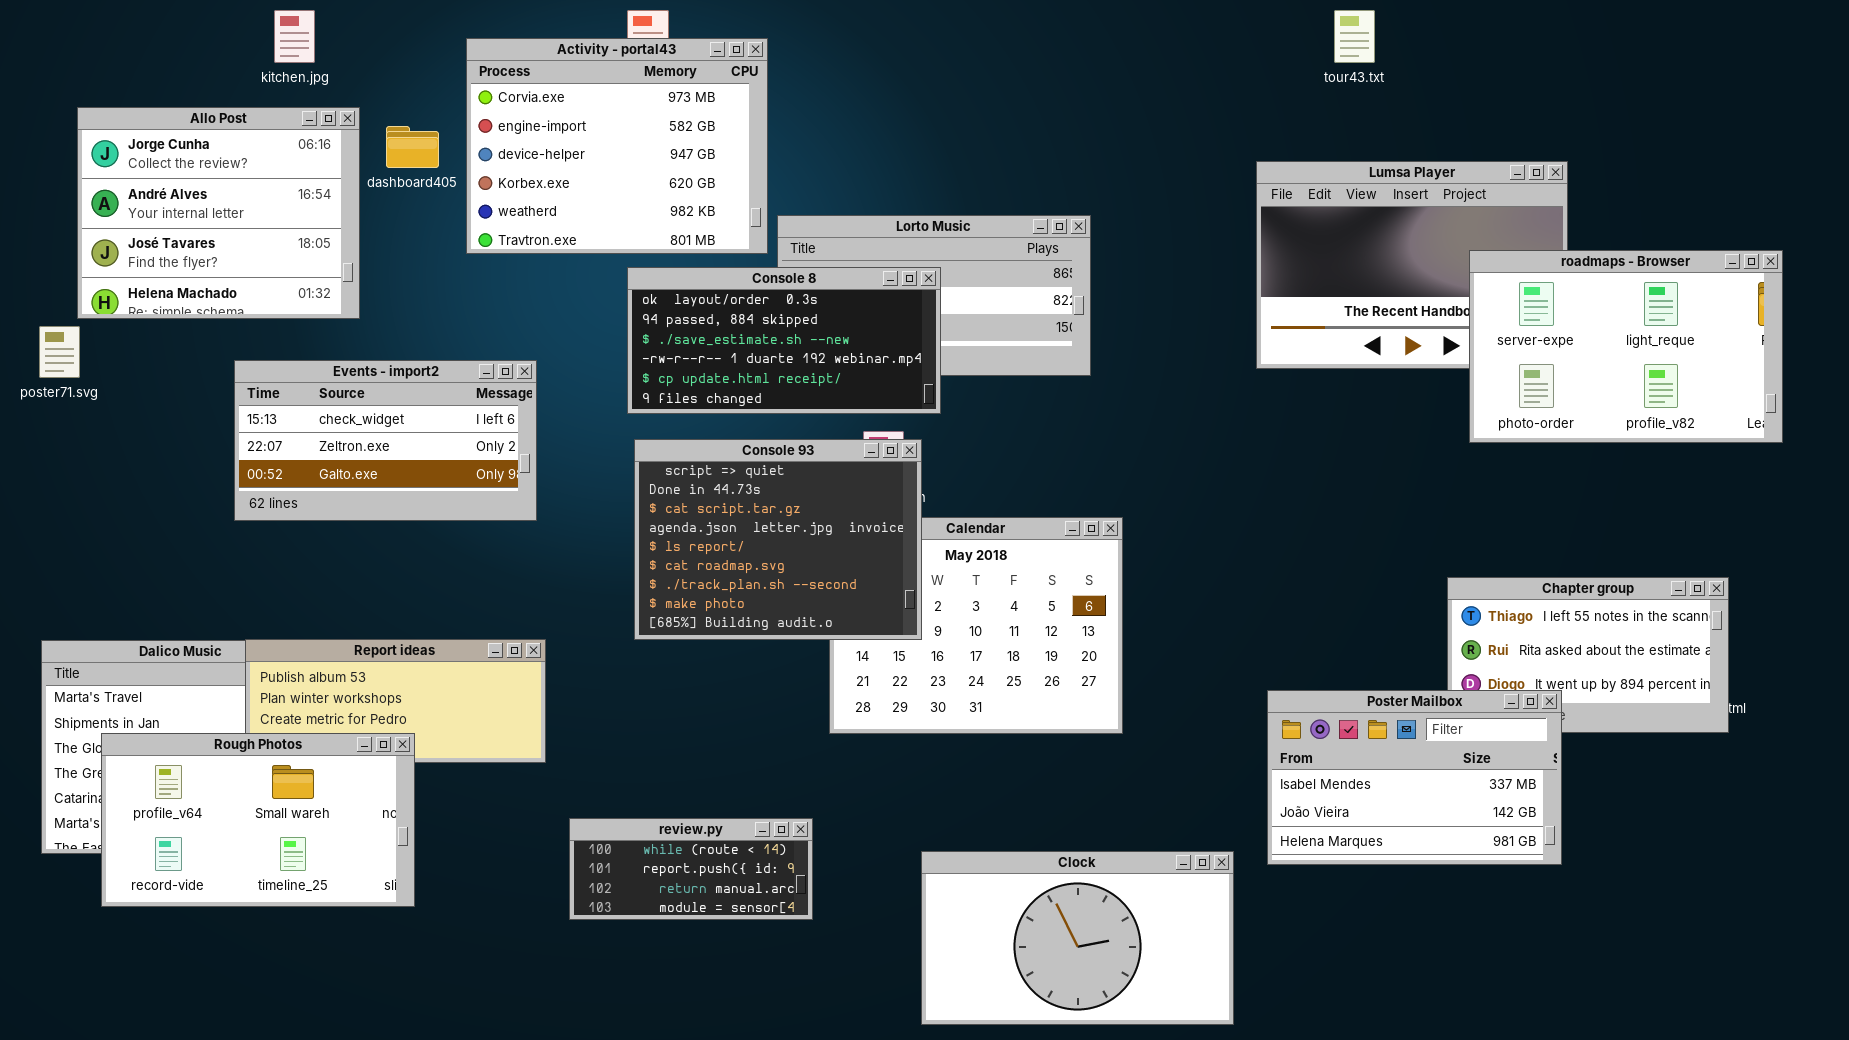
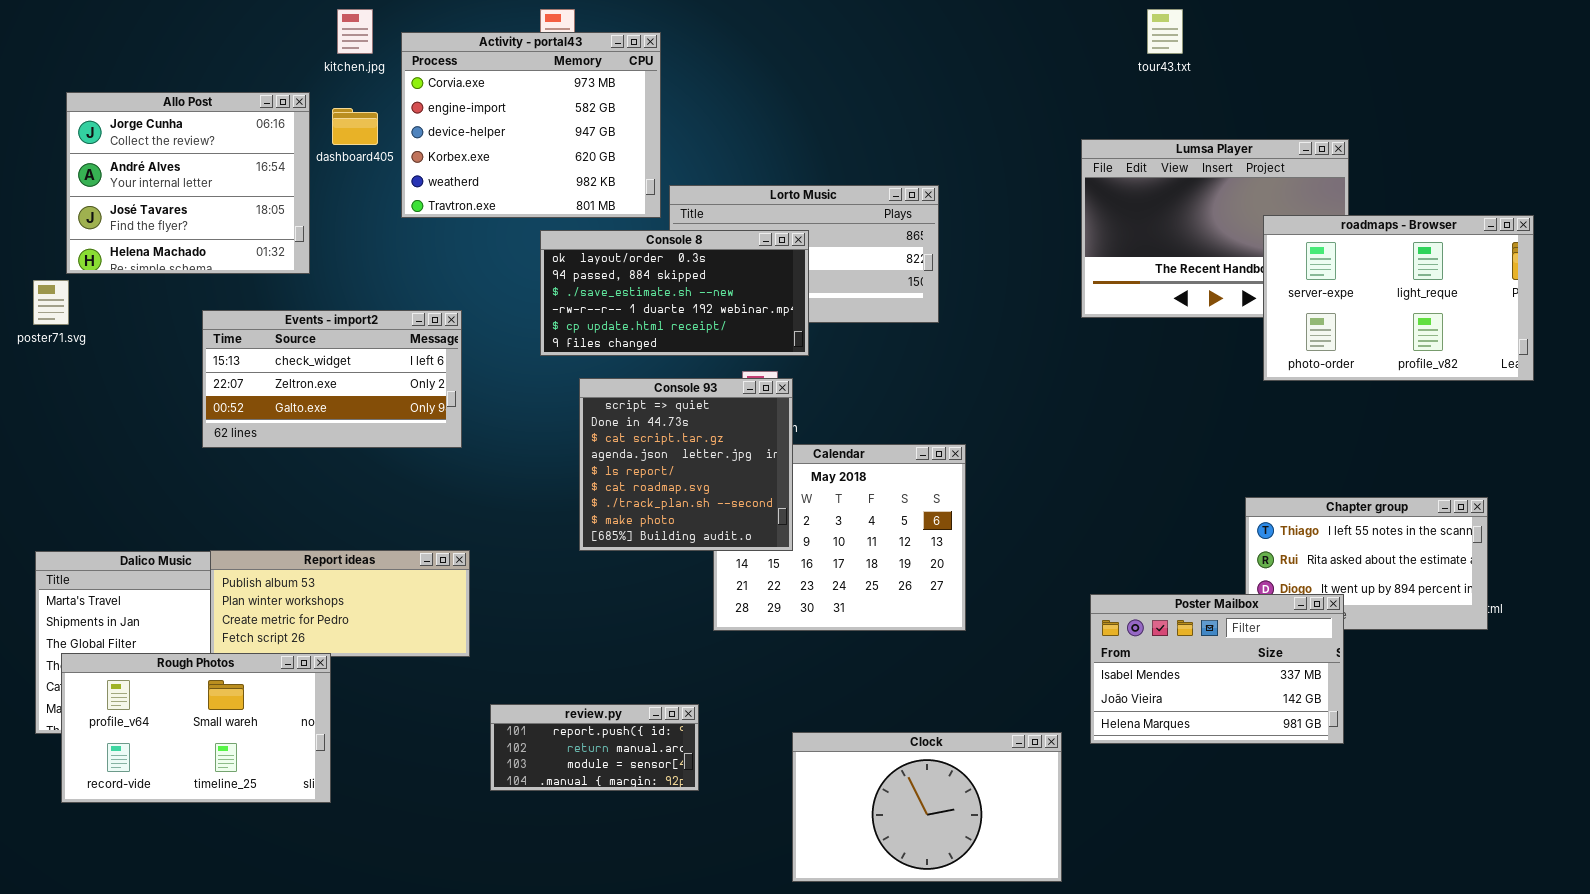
kitchen.jpg: [274,10,315,63] -> [337,9,373,54], moved
Console 93: [634,439,922,640] -> [579,378,793,551], resized
Rough Photos: [101,733,415,907] -> [61,653,331,803], moved
review.py: [569,818,813,920] -> [490,704,699,791], scrolled down 1 row

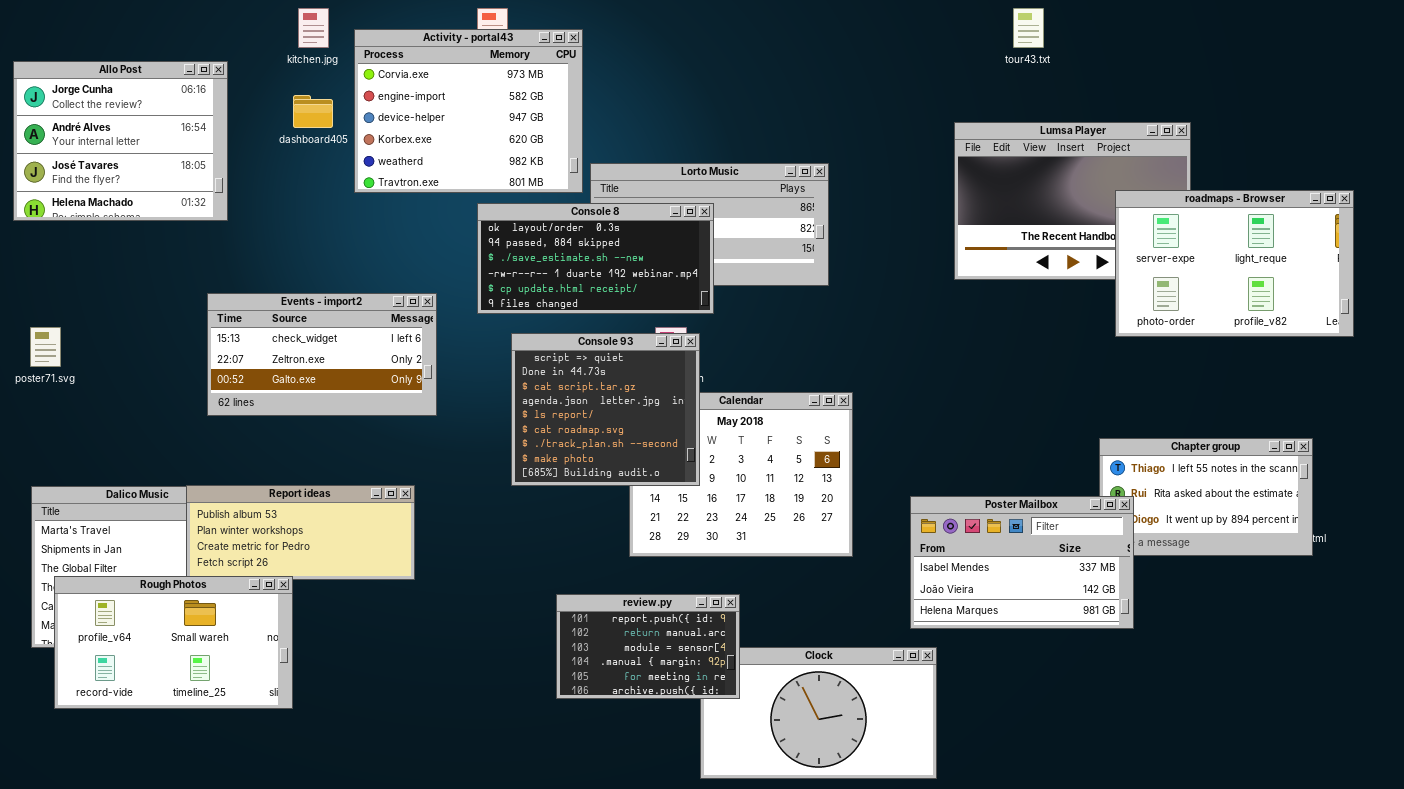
Allo Post: [66,92,310,274] -> [13,61,228,221], moved
poster71.svg: [33,280,69,325] -> [30,327,61,367], moved
Events - import2: [202,310,462,448] -> [207,293,437,416], moved
Poster Mailbox: [1090,594,1344,744] -> [910,496,1134,629], moved
review.py: [490,704,699,791] -> [556,594,740,699], moved, resized

